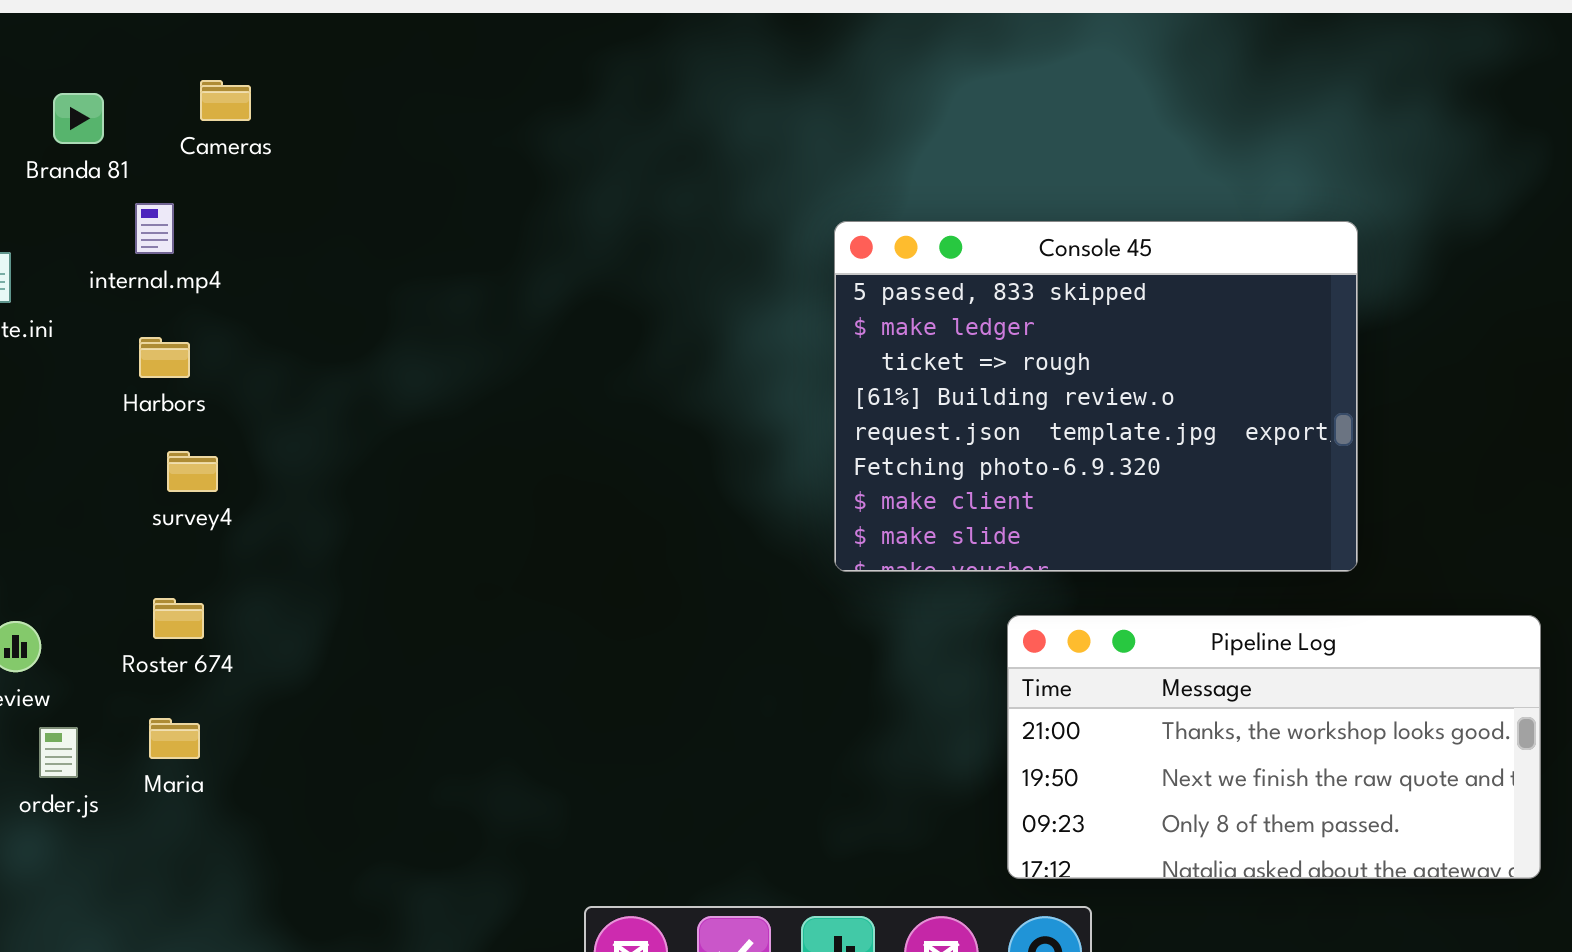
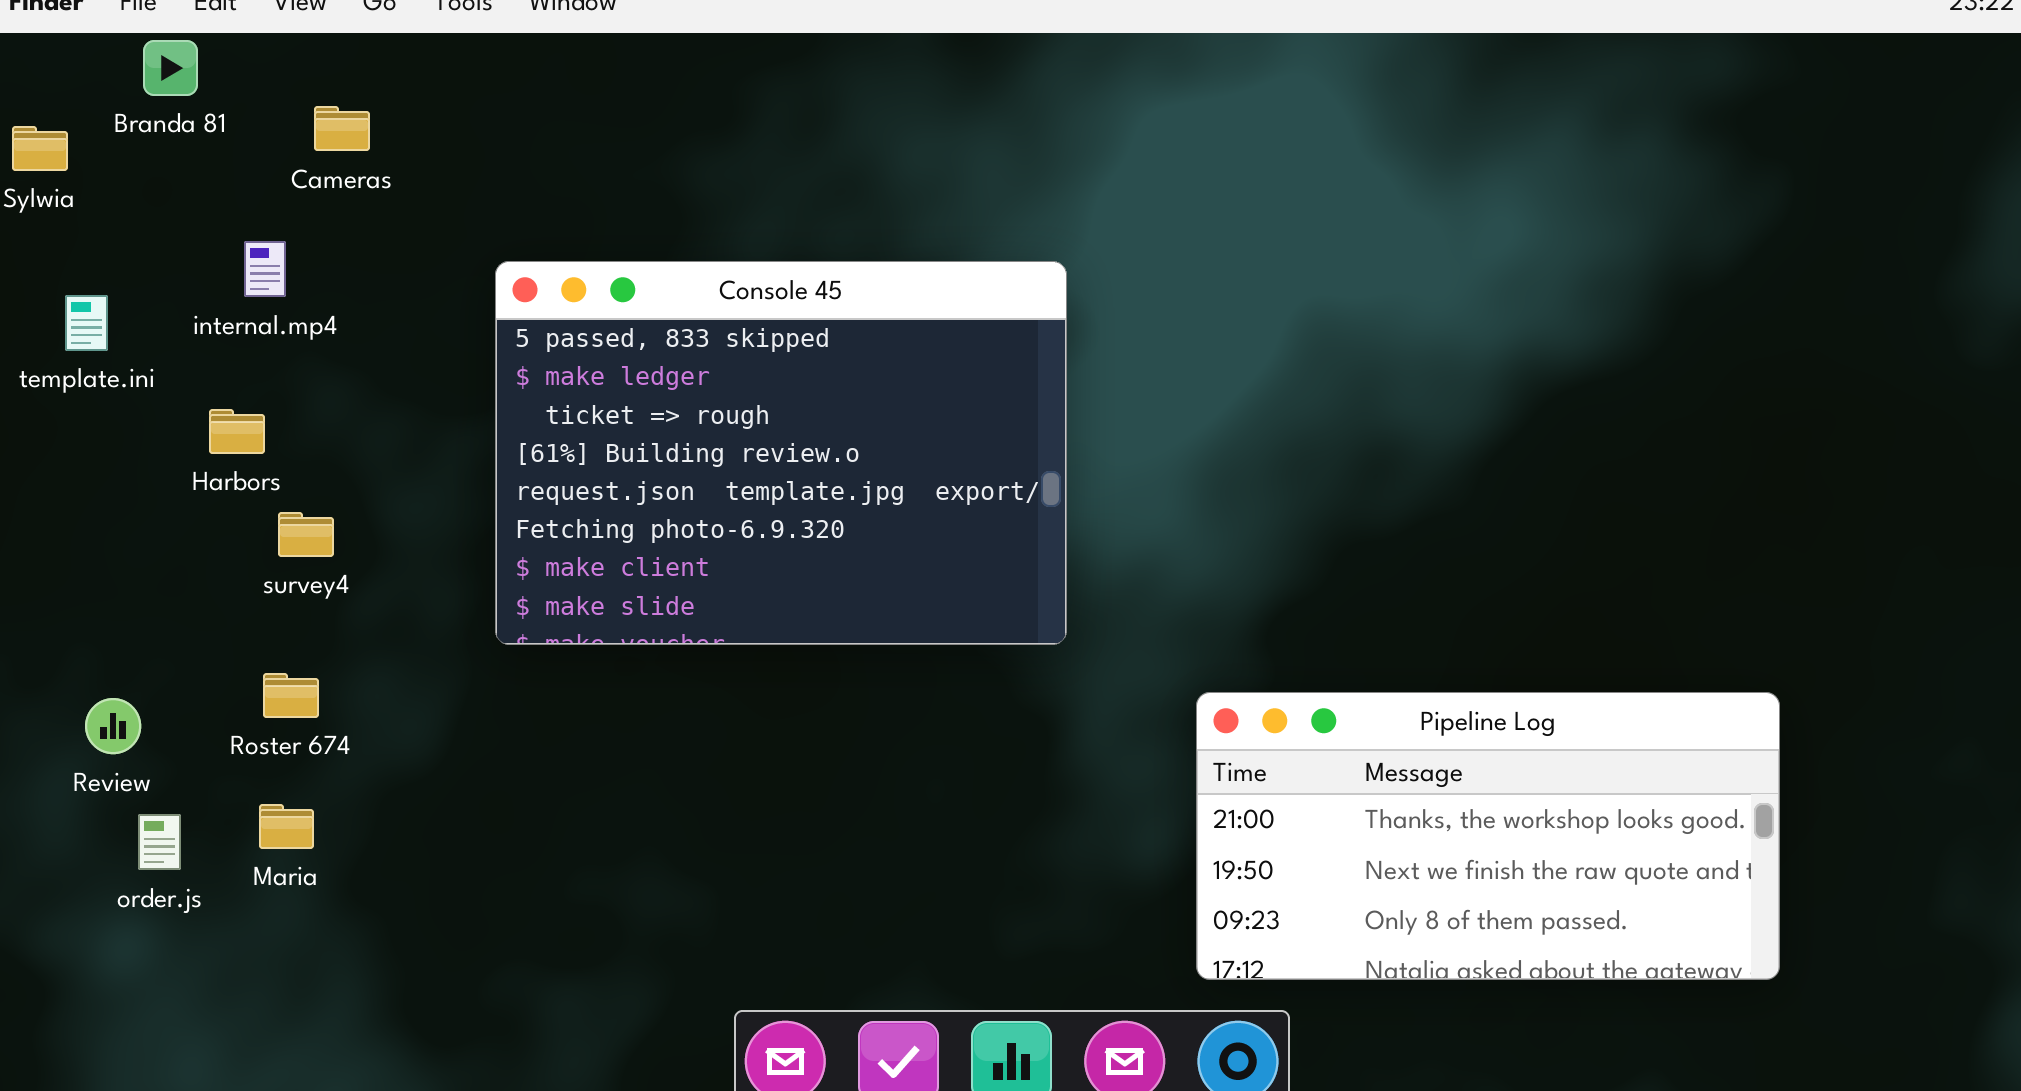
Branda 81: [53,93,104,144] -> [143,40,198,96], moved
Console 45: [834,221,1358,572] -> [495,261,1067,645], moved
Harbors: [139,337,190,378] -> [209,409,265,454], moved

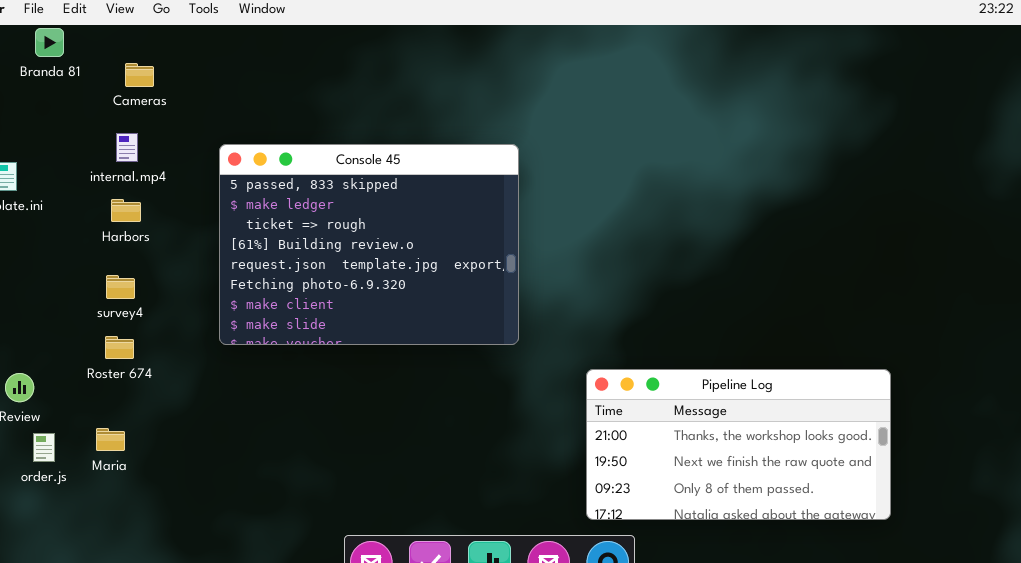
internal.mp4: [244,241,286,297] -> [116,133,138,162], moved
Harbors: [209,409,265,454] -> [111,199,141,222], moved
Roster 674: [263,673,319,718] -> [105,336,134,359], moved

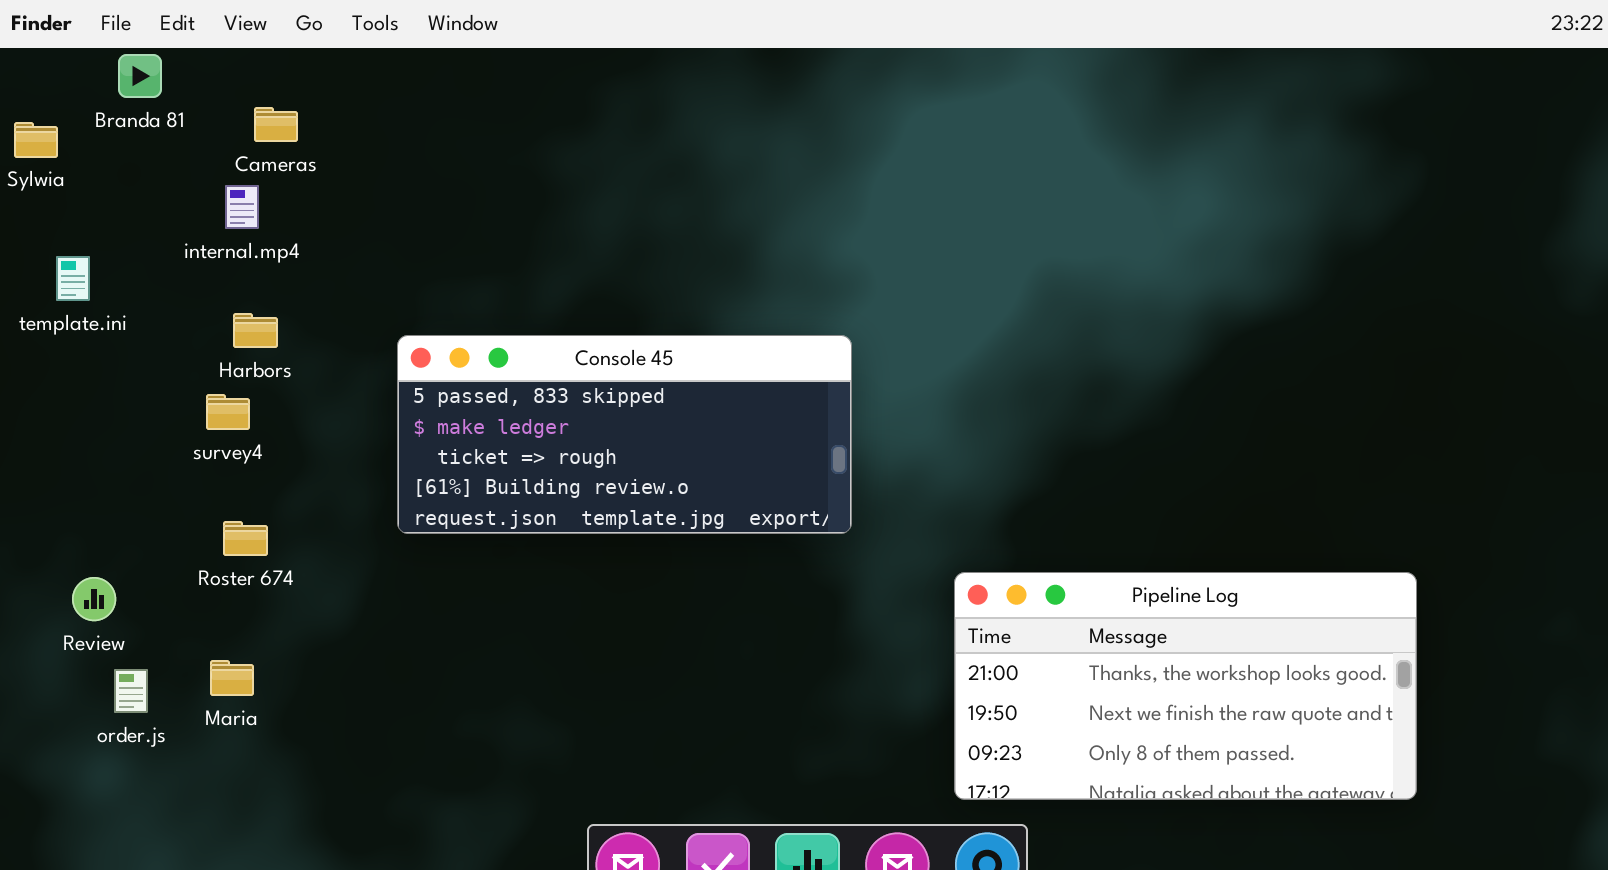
internal.mp4: [116,133,138,162] -> [225,185,259,229], moved
Console 45: [219,144,519,345] -> [397,335,852,534], resized
survey4: [106,275,135,299] -> [206,394,250,430], moved

